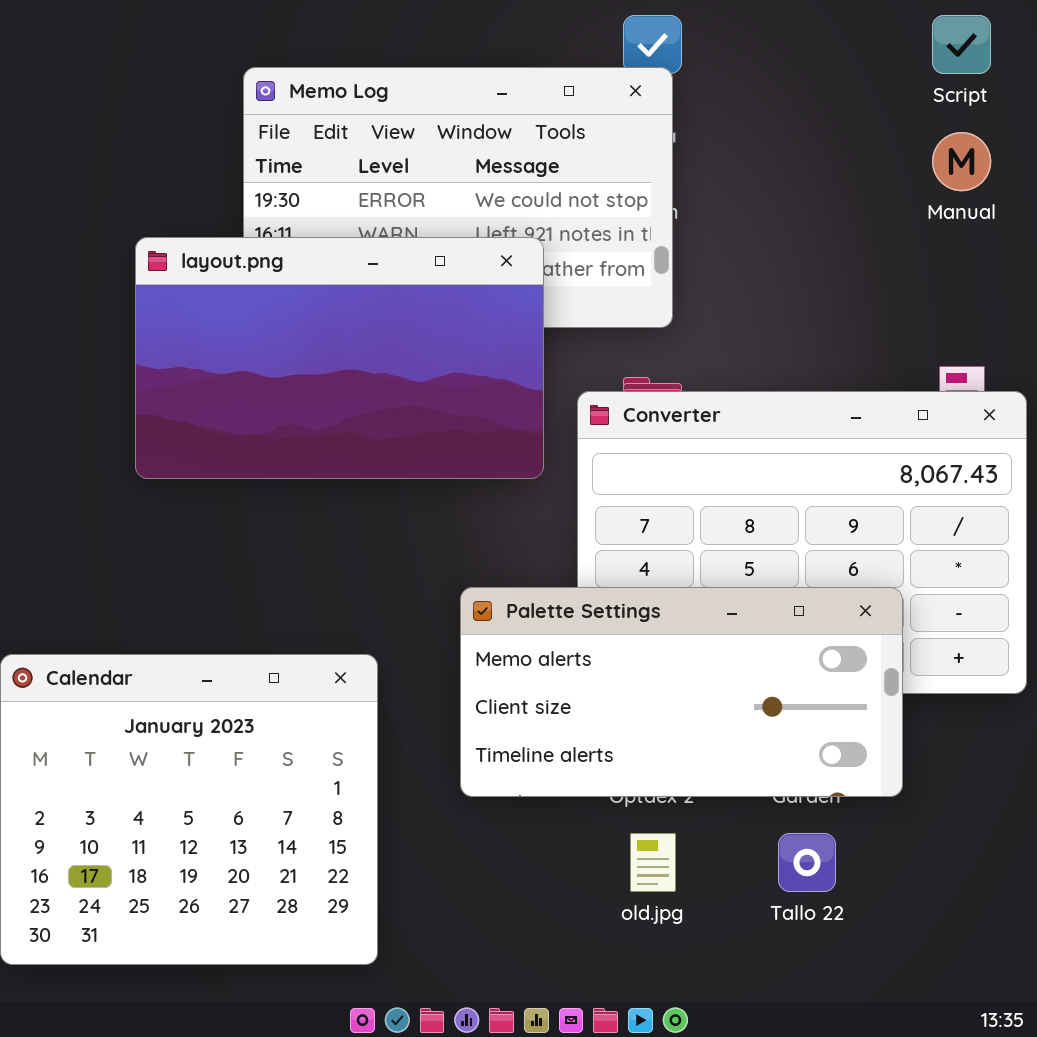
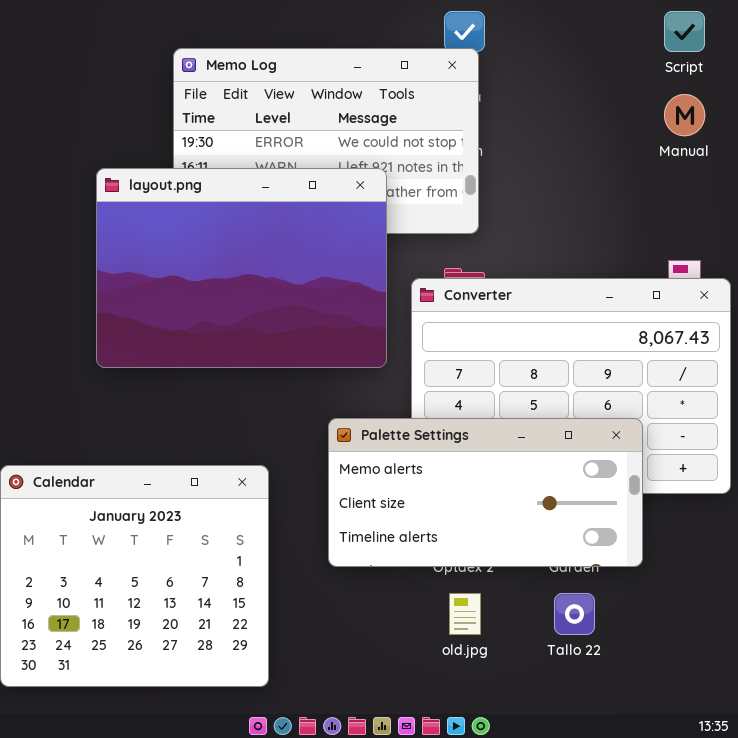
layout.png: [135,237,544,479] -> [96,168,387,368], resized

